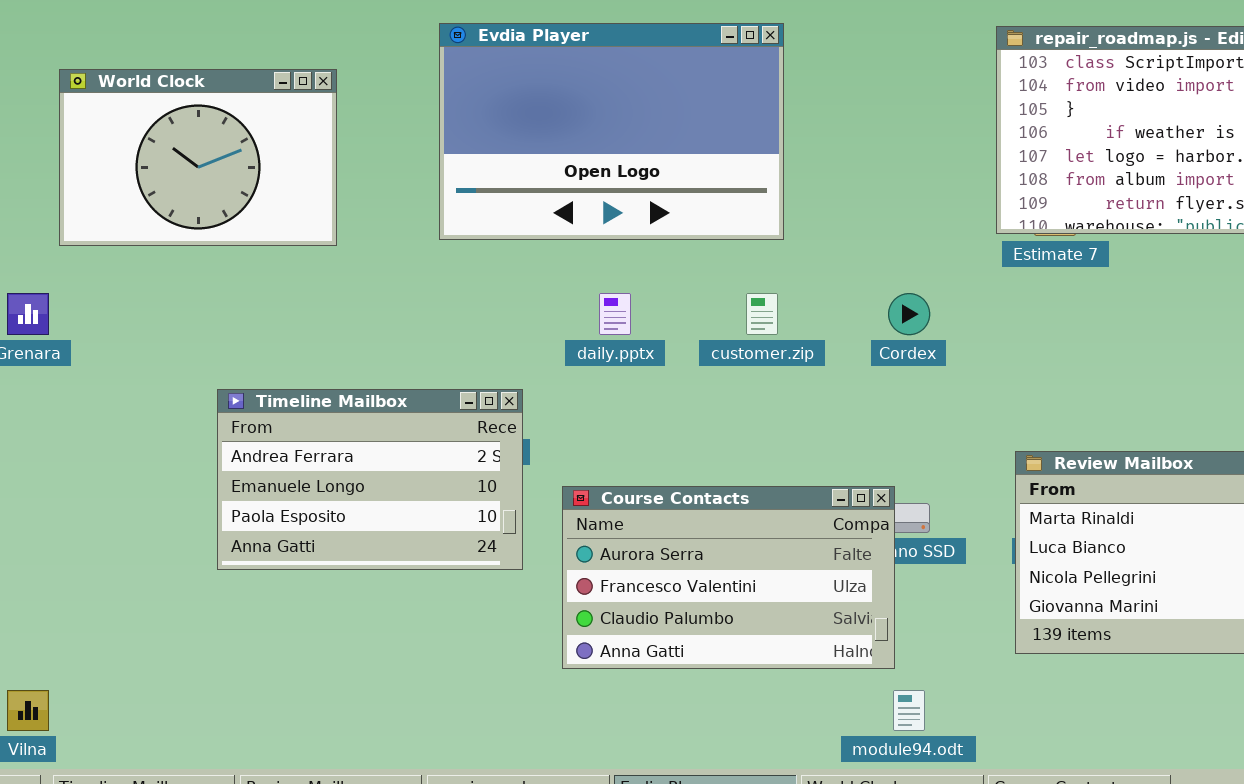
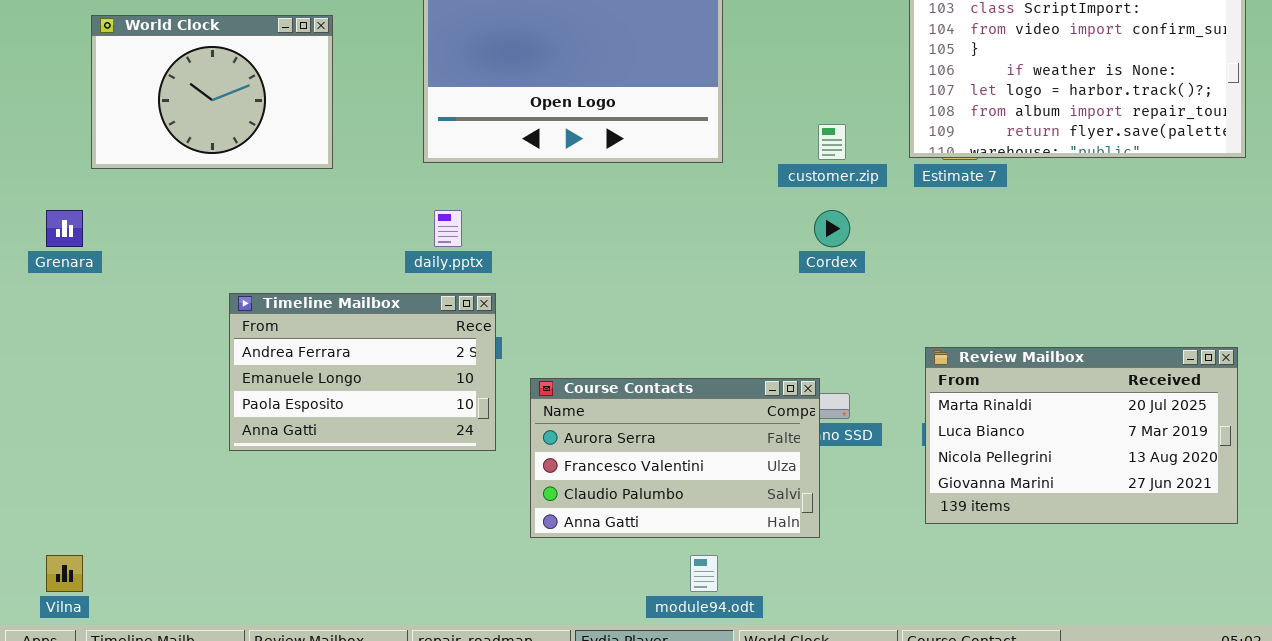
daily.pptx: [599,293,631,335] -> [434,210,462,247], moved
customer.zip: [746,293,778,335] -> [818,124,846,160], moved
module94.odt: [893,690,925,731] -> [690,555,718,592], moved

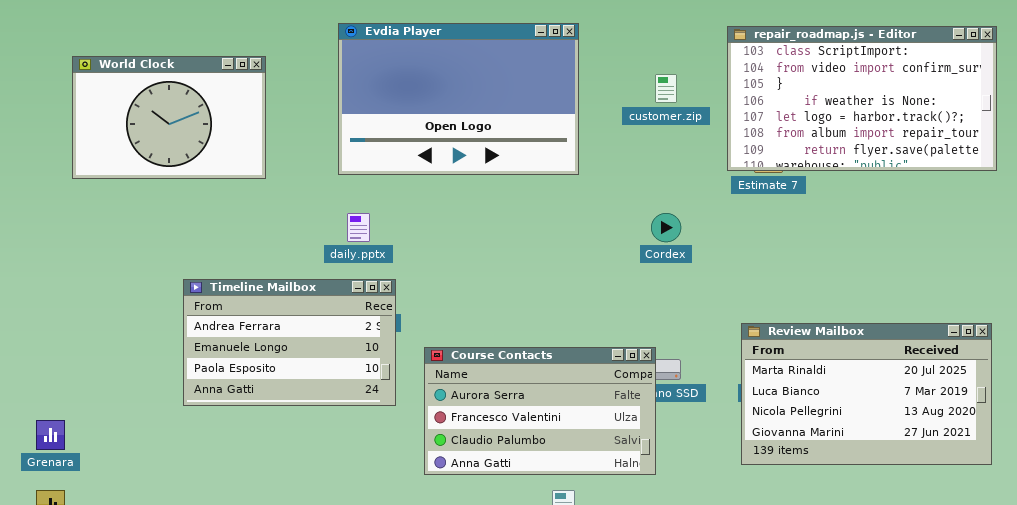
customer.zip: [818,124,846,160] -> [655,74,677,103], moved
Grenara: [46,210,83,247] -> [36,420,65,450], moved

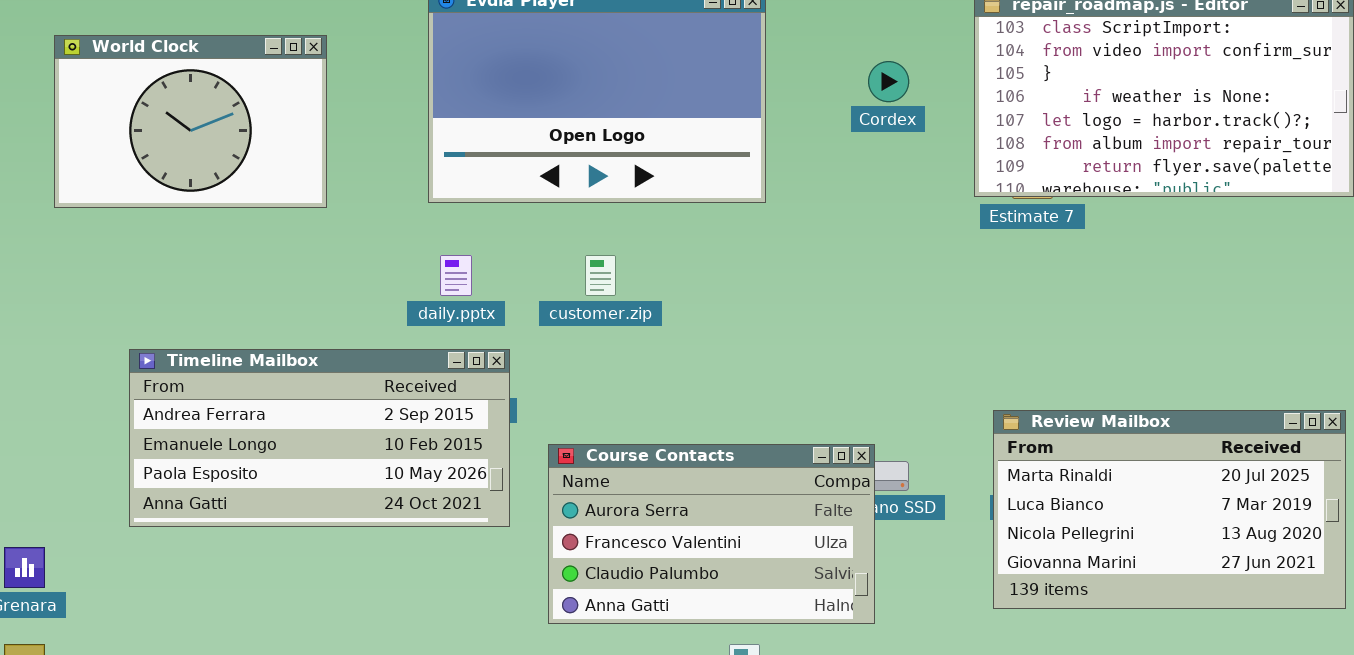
customer.zip: [655,74,677,103] -> [585,255,616,296], moved
Cordex: [651,213,681,242] -> [868,61,909,102], moved
Timeline Mailbox: [183,279,396,406] -> [129,349,510,527], resized

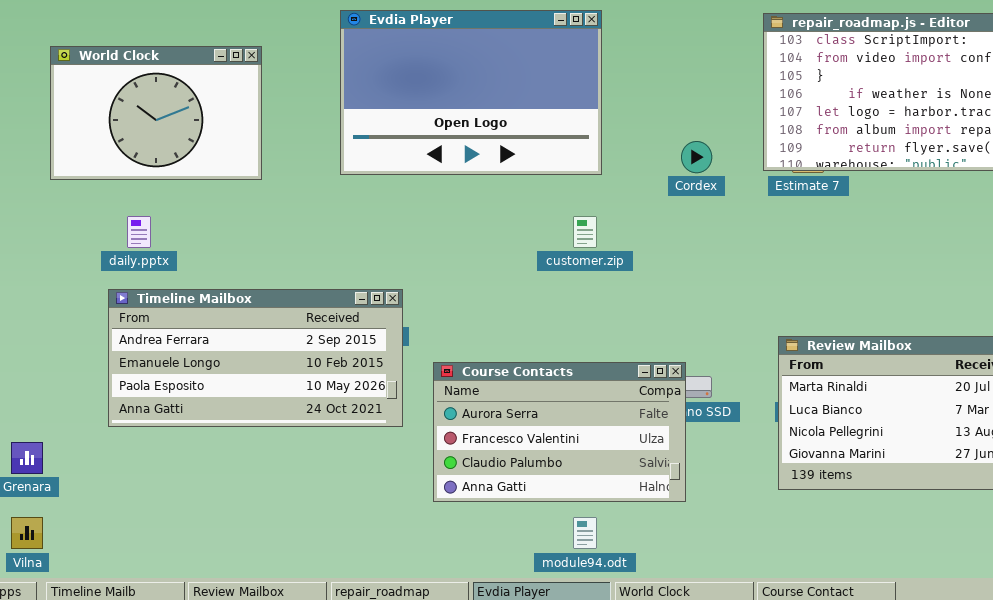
Cordex: [868,61,909,102] -> [681,141,712,173], moved
daily.pptx: [440,255,472,296] -> [127,216,151,248], moved
customer.zip: [585,255,616,296] -> [573,216,597,248], moved

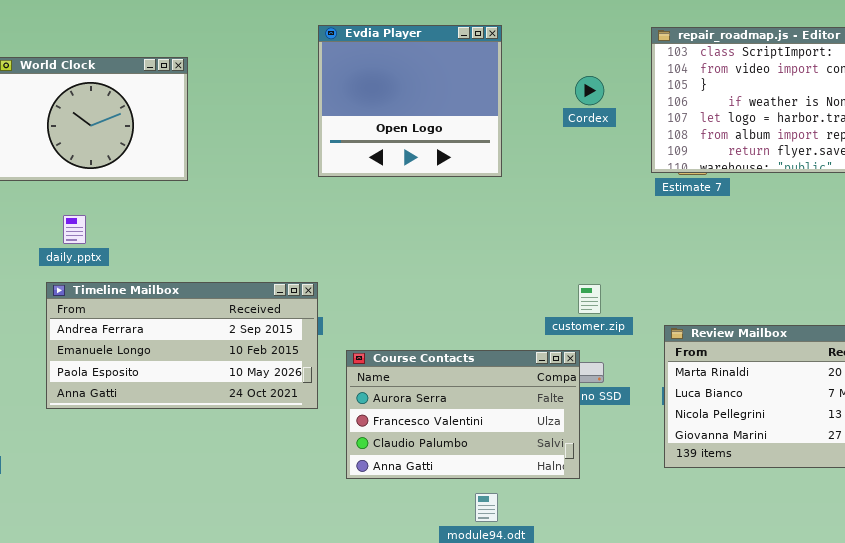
Evdia Player: [340,10,602,175] -> [318,25,502,177], resized
Cordex: [681,141,712,173] -> [575,76,604,105], moved
customer.zip: [573,216,597,248] -> [578,284,601,314], moved

